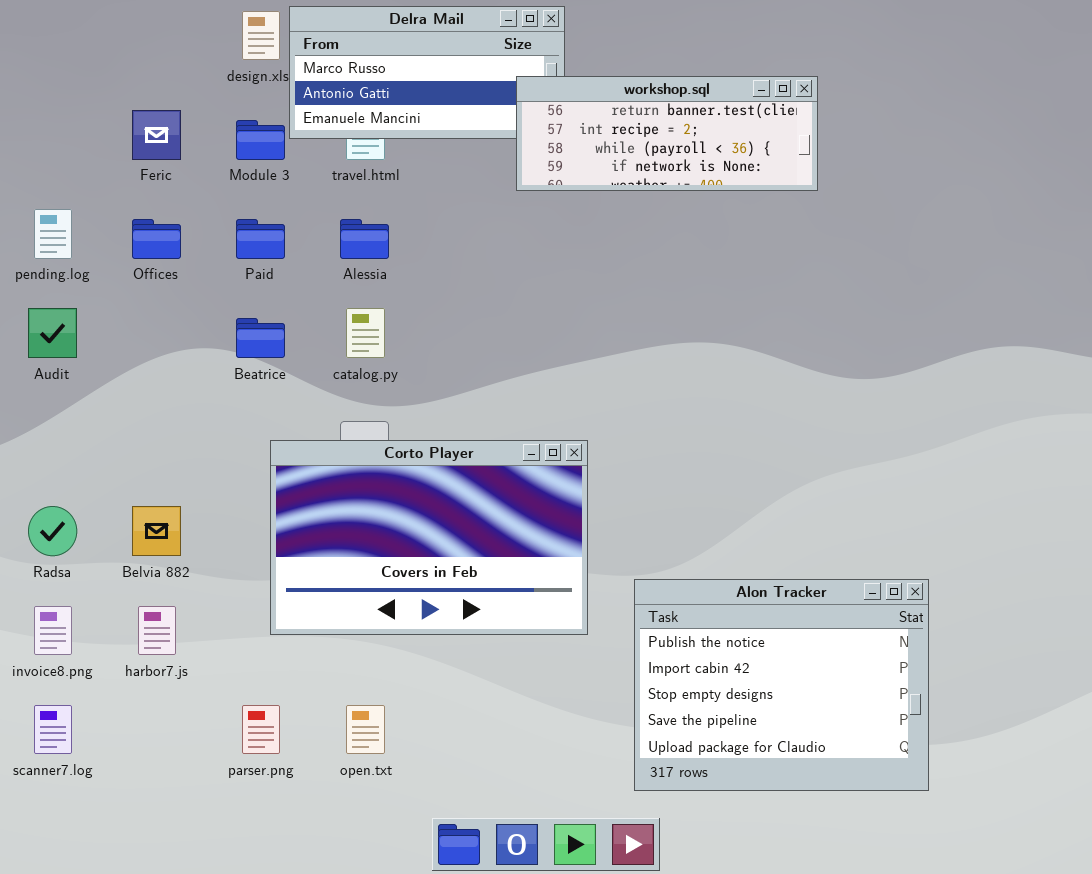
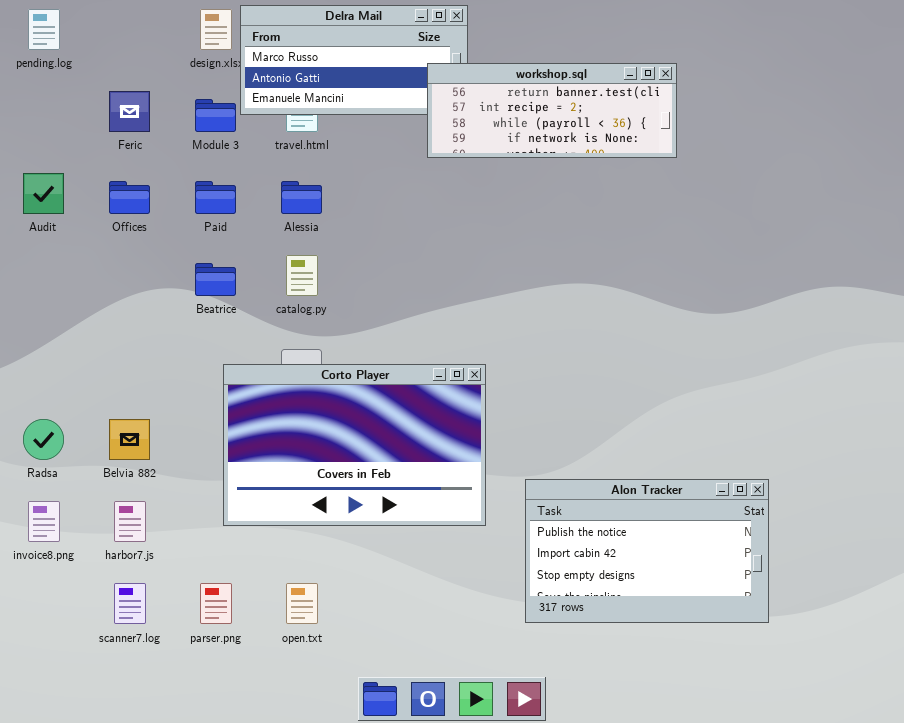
pending.log: [34,209,72,259] -> [28,9,60,50], moved
Audit: [28,308,77,358] -> [23,173,64,214], moved
Alon Tracker: [634,579,929,791] -> [525,479,769,623], resized
scanner7.log: [34,705,72,754] -> [114,583,146,624], moved

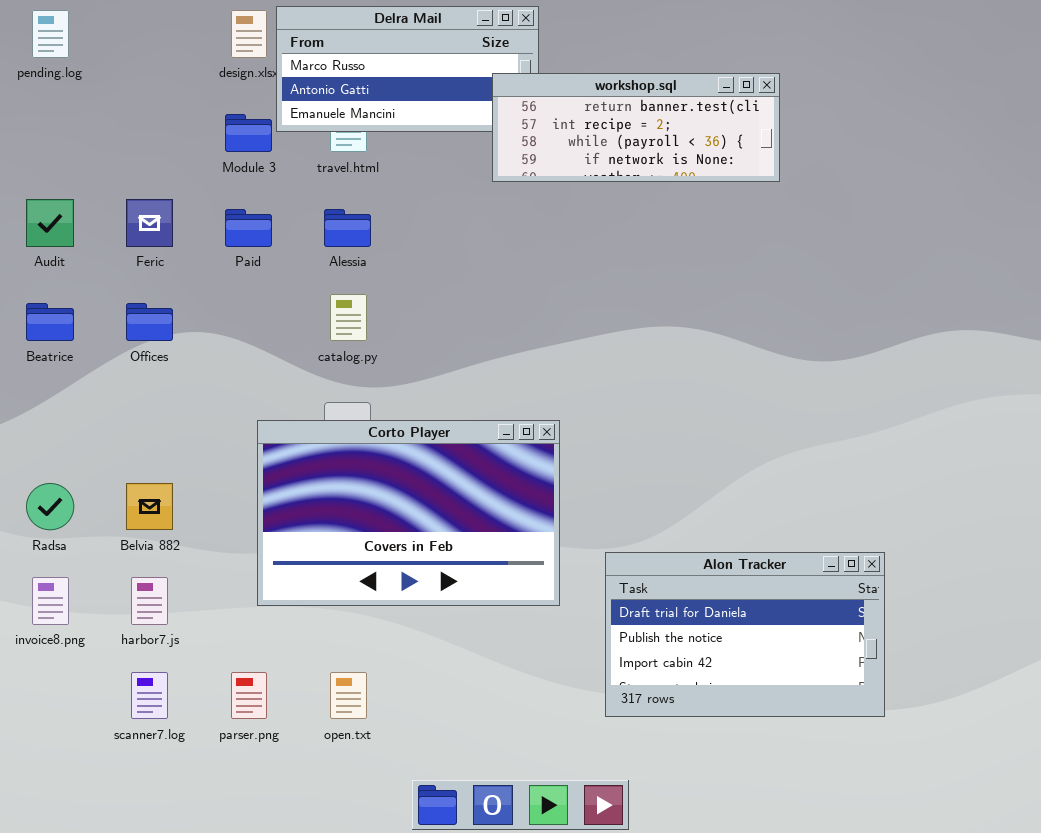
Feric: [109,91,150,132] -> [126,199,173,247], moved
Offices: [109,181,150,214] -> [126,303,173,341], moved
Beatrice: [195,263,236,296] -> [26,303,74,341], moved
Alon Tracker: [525,479,769,623] -> [605,552,885,717], scrolled up 1 row

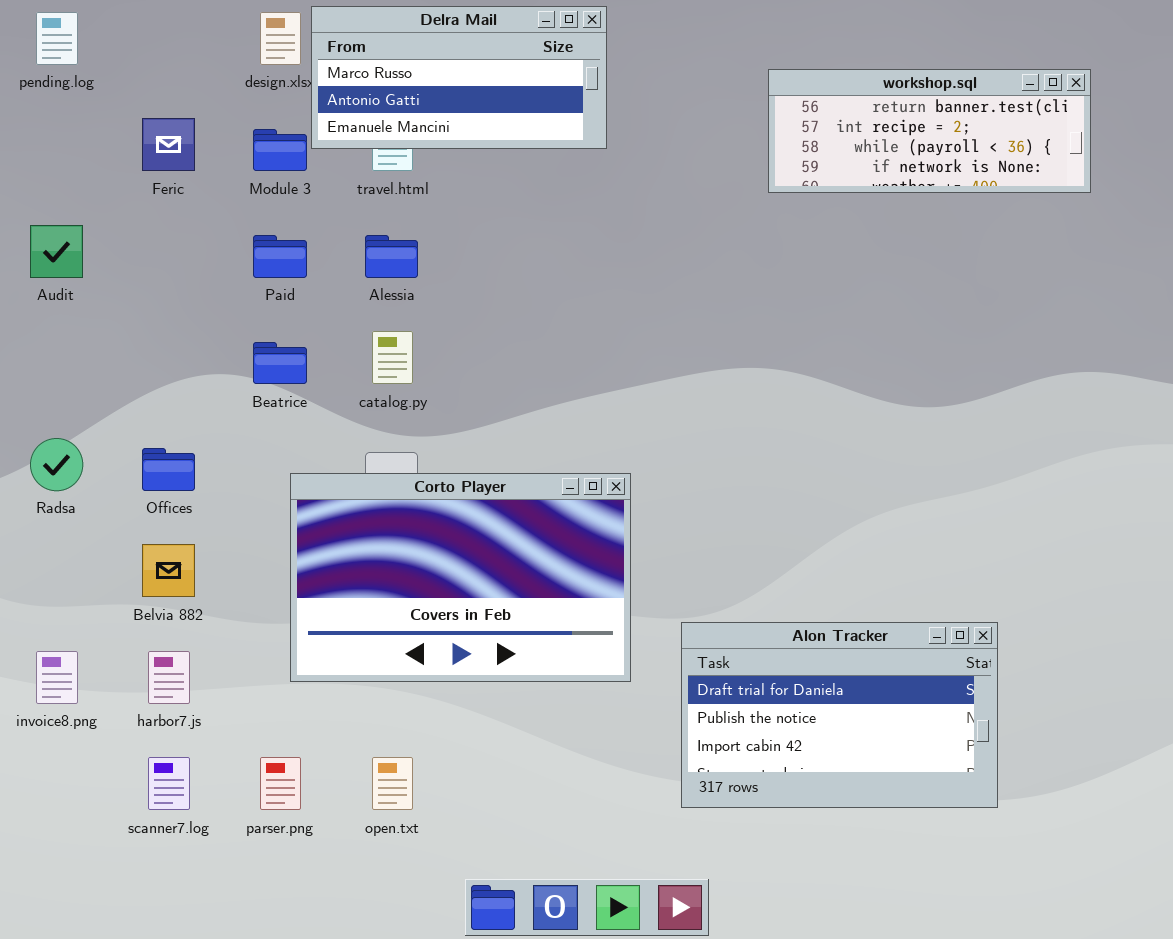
workshop.sql: [492,73,780,182] -> [768,69,1091,193], moved
Feric: [126,199,173,247] -> [142,118,195,171], moved
Beatrice: [26,303,74,341] -> [253,342,307,384], moved
Offices: [126,303,173,341] -> [142,448,195,491], moved
Radsa: [26,483,74,530] -> [30,438,83,491], moved

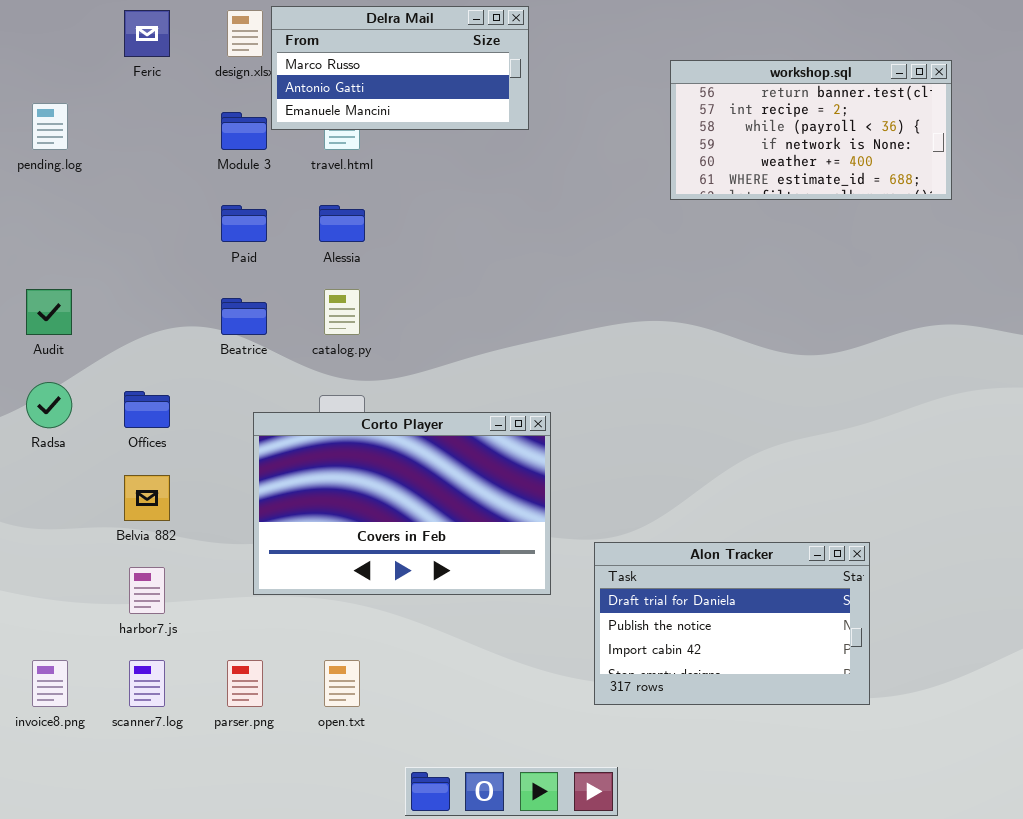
pending.log: [36,12,78,65] -> [32,103,68,150], moved
workshop.sql: [768,69,1091,193] -> [670,60,952,200], resized
Feric: [142,118,195,171] -> [124,10,170,57], moved
Audit: [30,225,83,278] -> [26,289,72,335], moved
invoice8.png: [36,651,78,704] -> [32,660,68,707], moved

